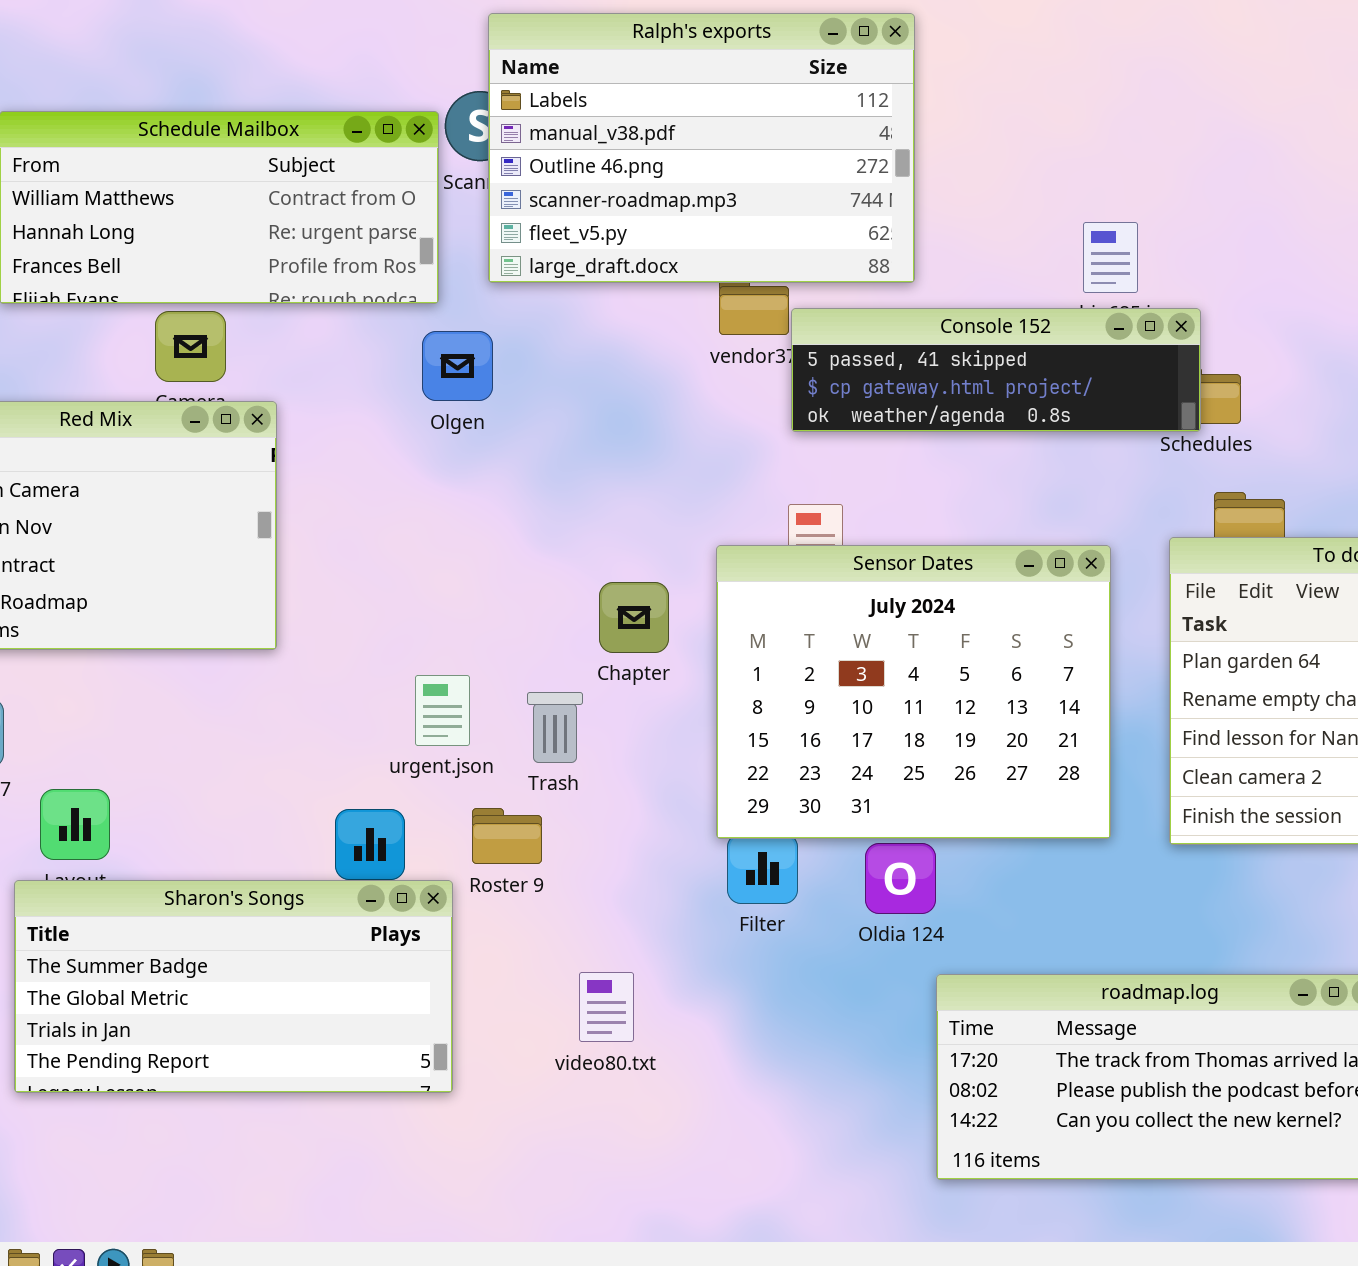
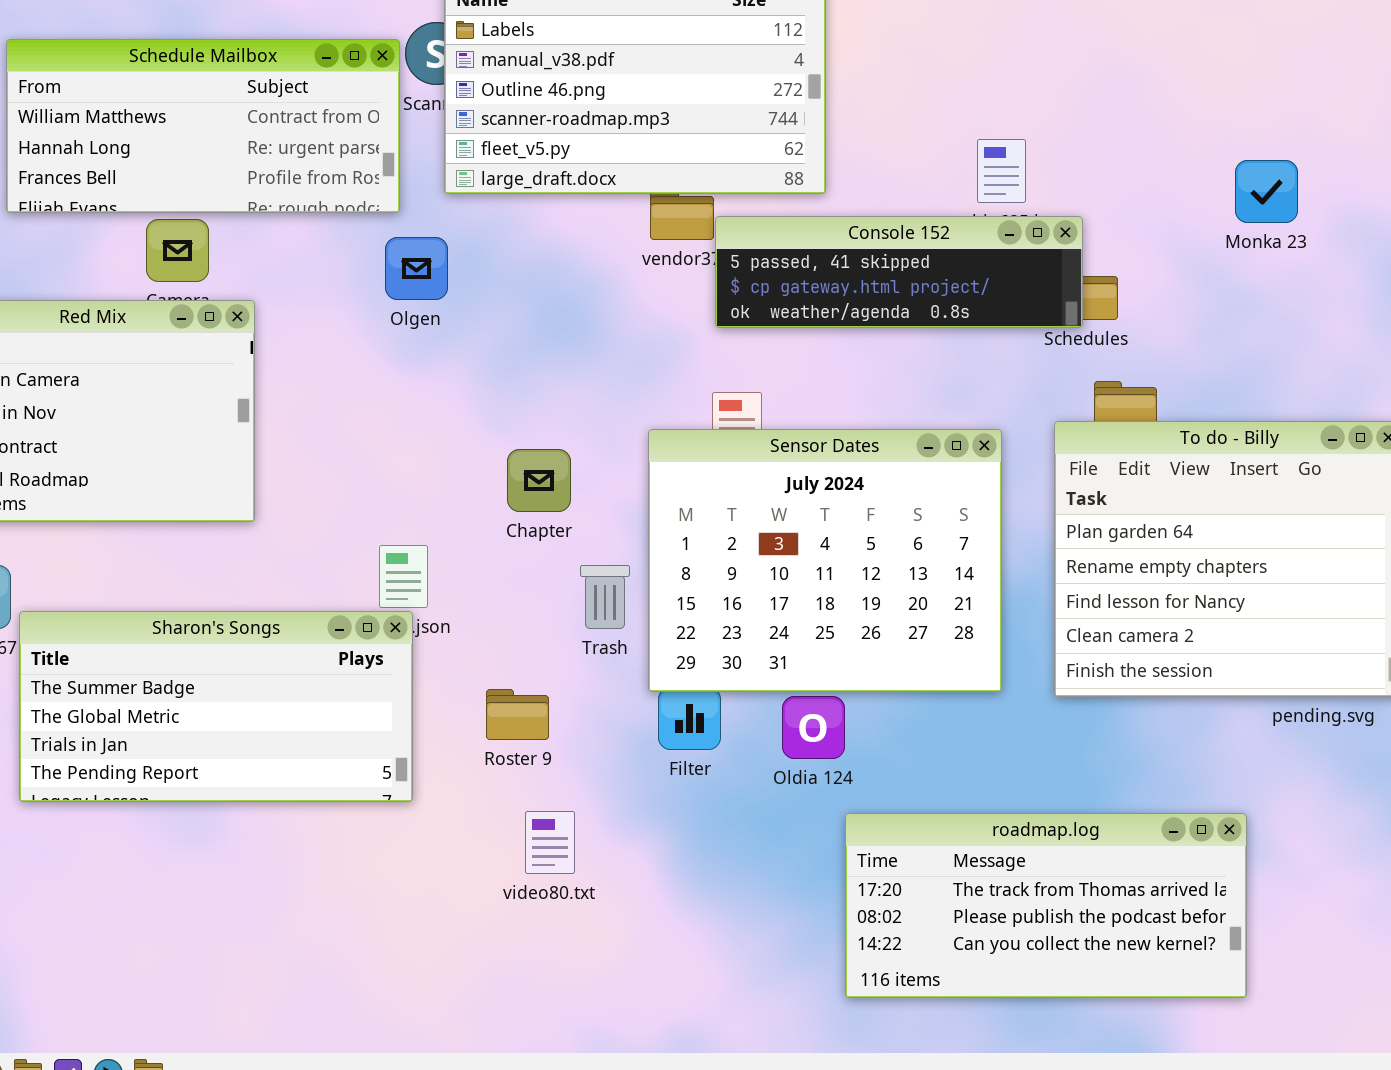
Chapter: [599,582,669,653] -> [507,449,571,512], moved
Trash: [527,692,583,763] -> [580,565,630,629], moved
Roster 9: [472,808,542,864] -> [486,689,549,740], moved
Sharon's Songs: [14,880,453,1093] -> [19,611,413,802], moved

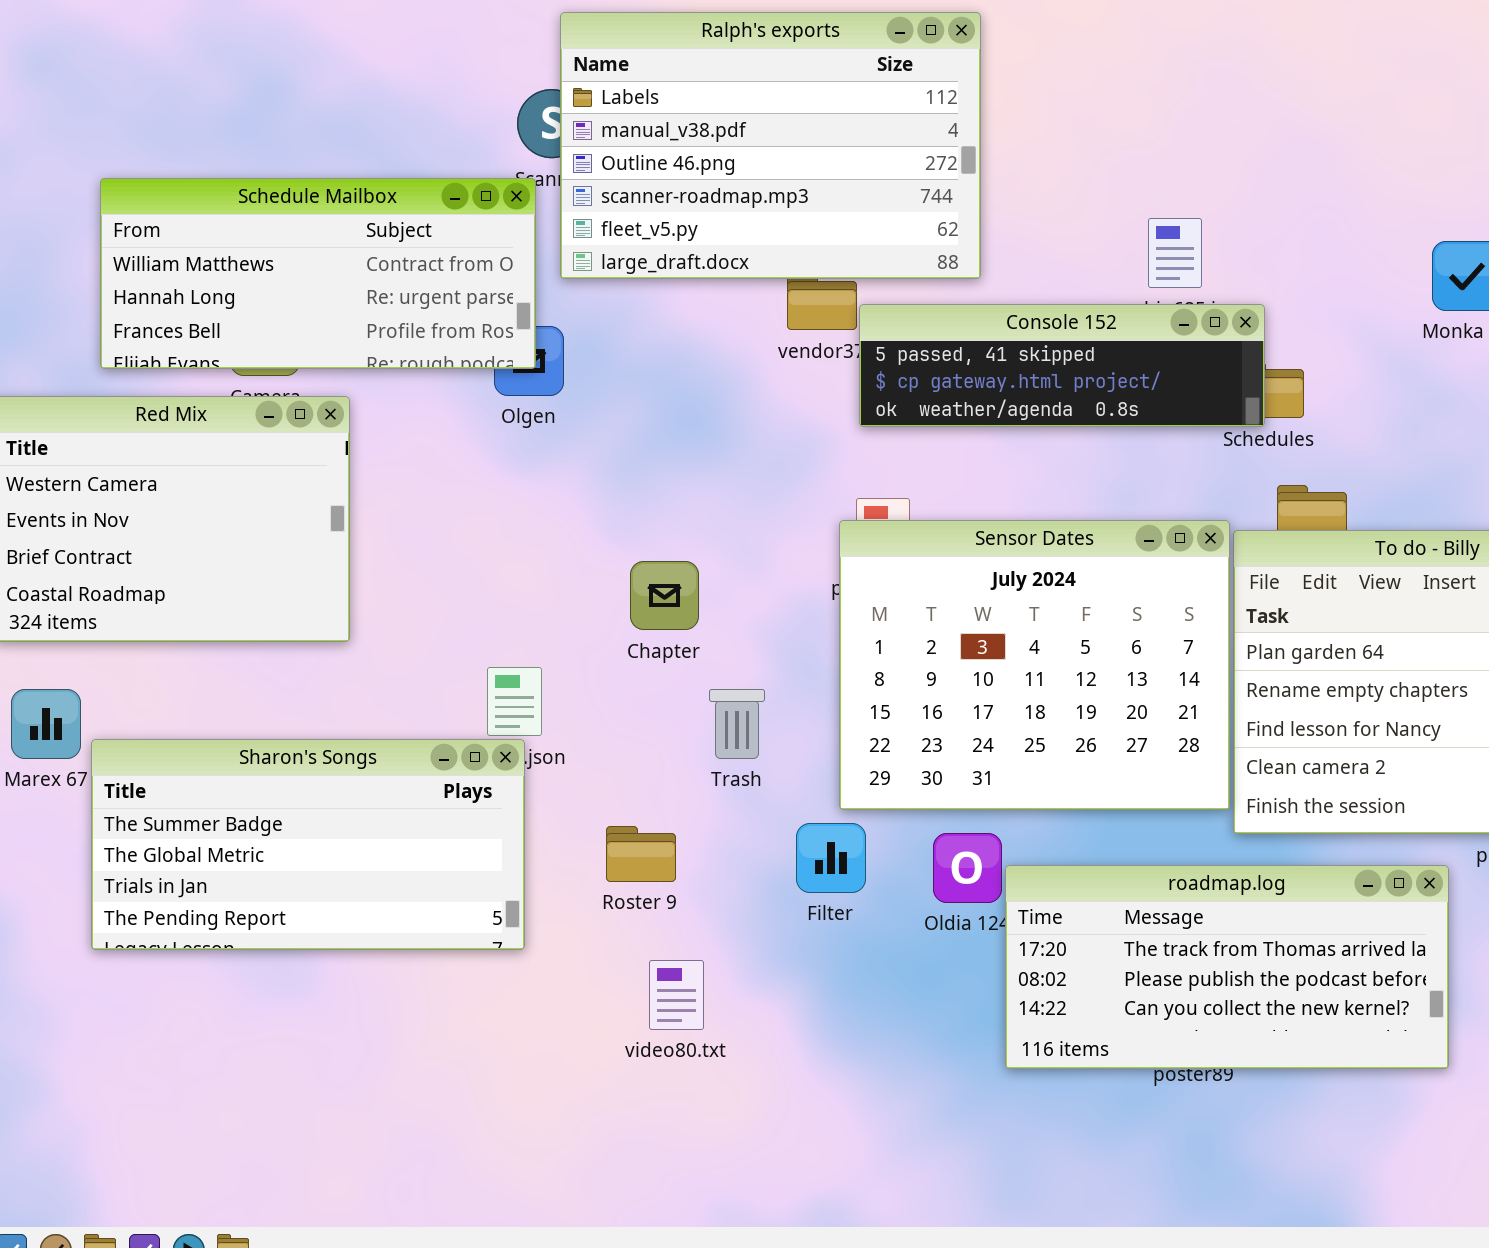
Schedule Mailbox: [6,39,400,213] -> [100,178,536,369], moved
Sensor Dates: [648,429,1002,692] -> [839,520,1230,810], moved
roadmap.log: [845,813,1247,998] -> [1005,865,1449,1069], moved

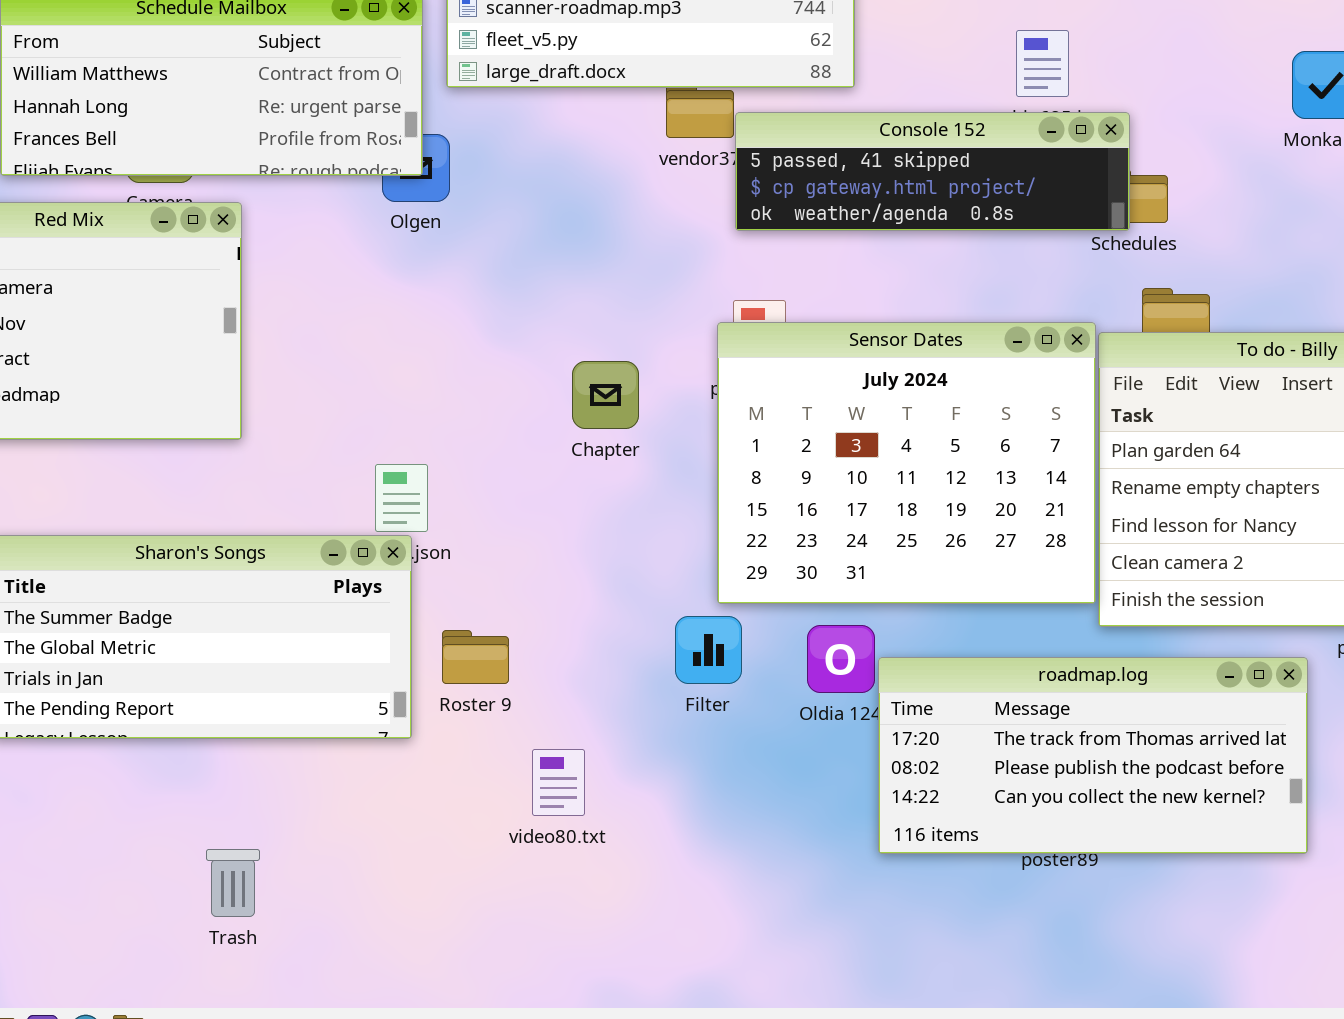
Chapter: [630,561,699,630] -> [572,361,639,429], moved
Trash: [709,689,765,759] -> [206,849,260,917], moved
Roster 9: [606,826,676,882] -> [442,630,509,684], moved

